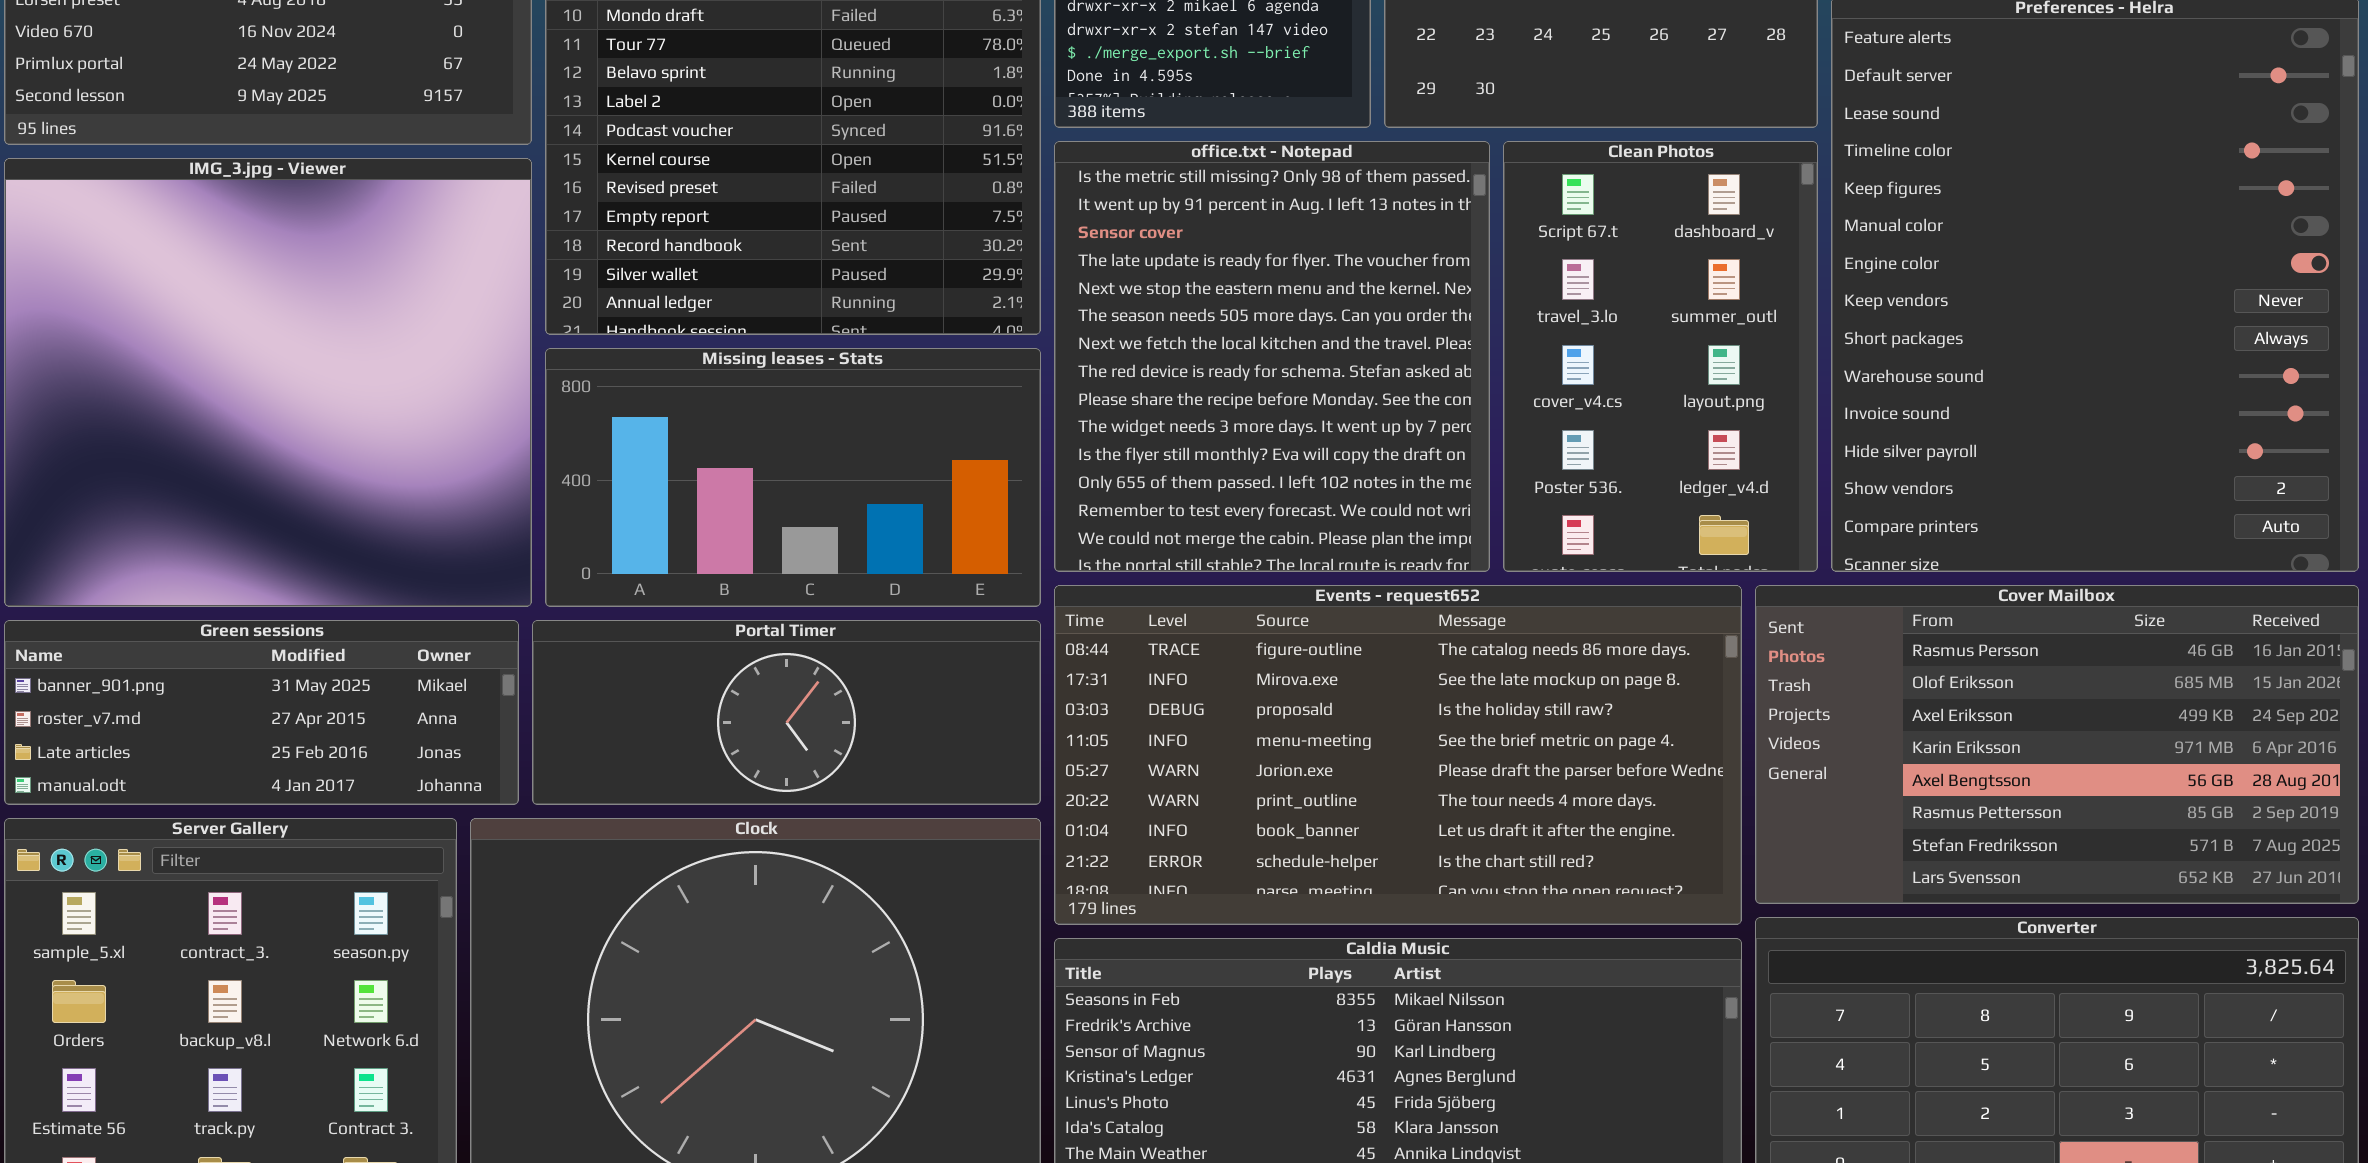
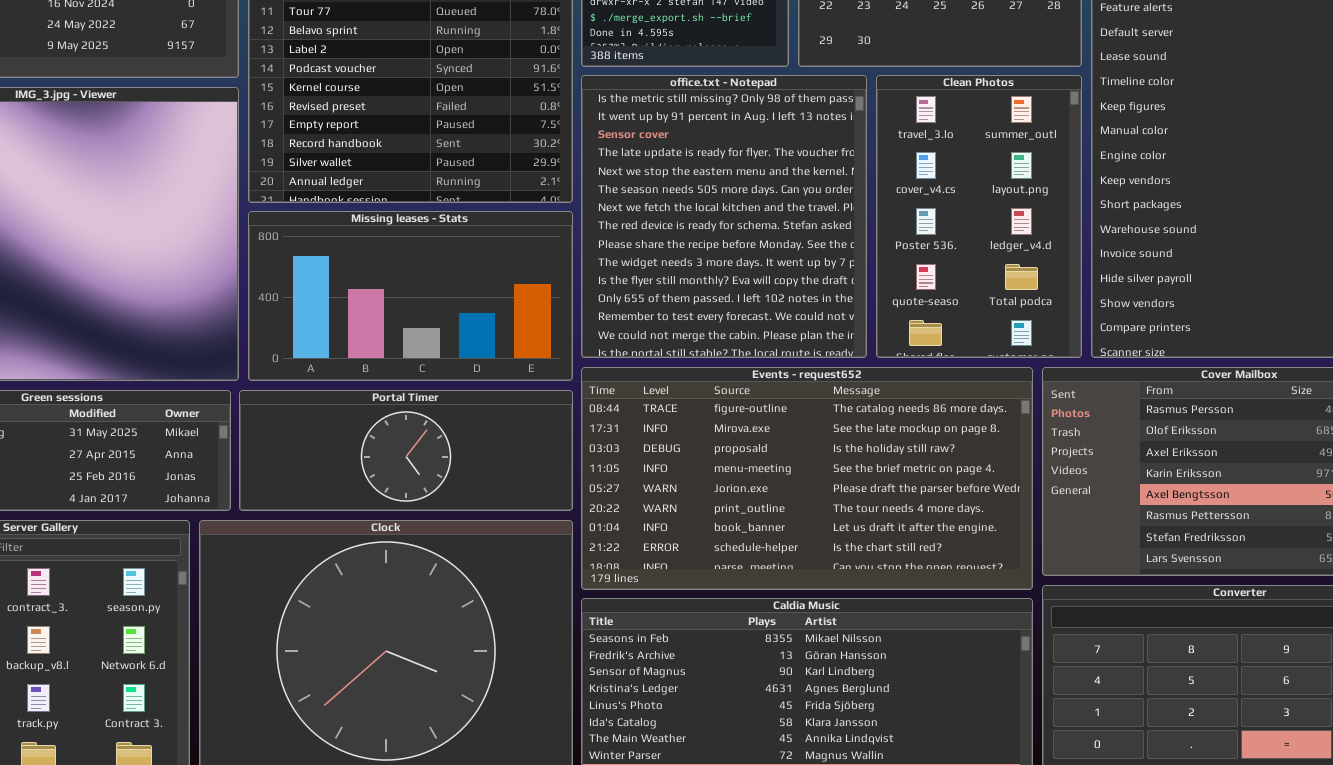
Clean Photos: [1503,141,1818,572] -> [876,75,1082,358], scrolled down 1 row

